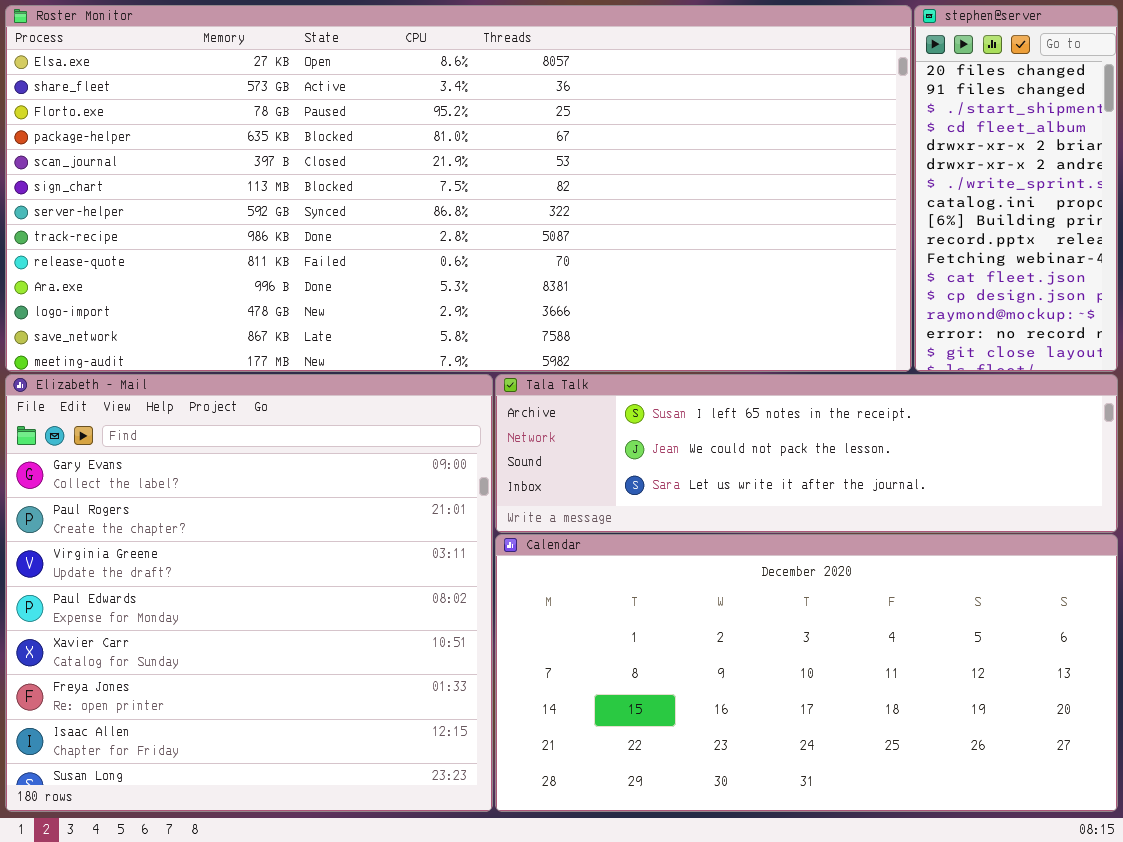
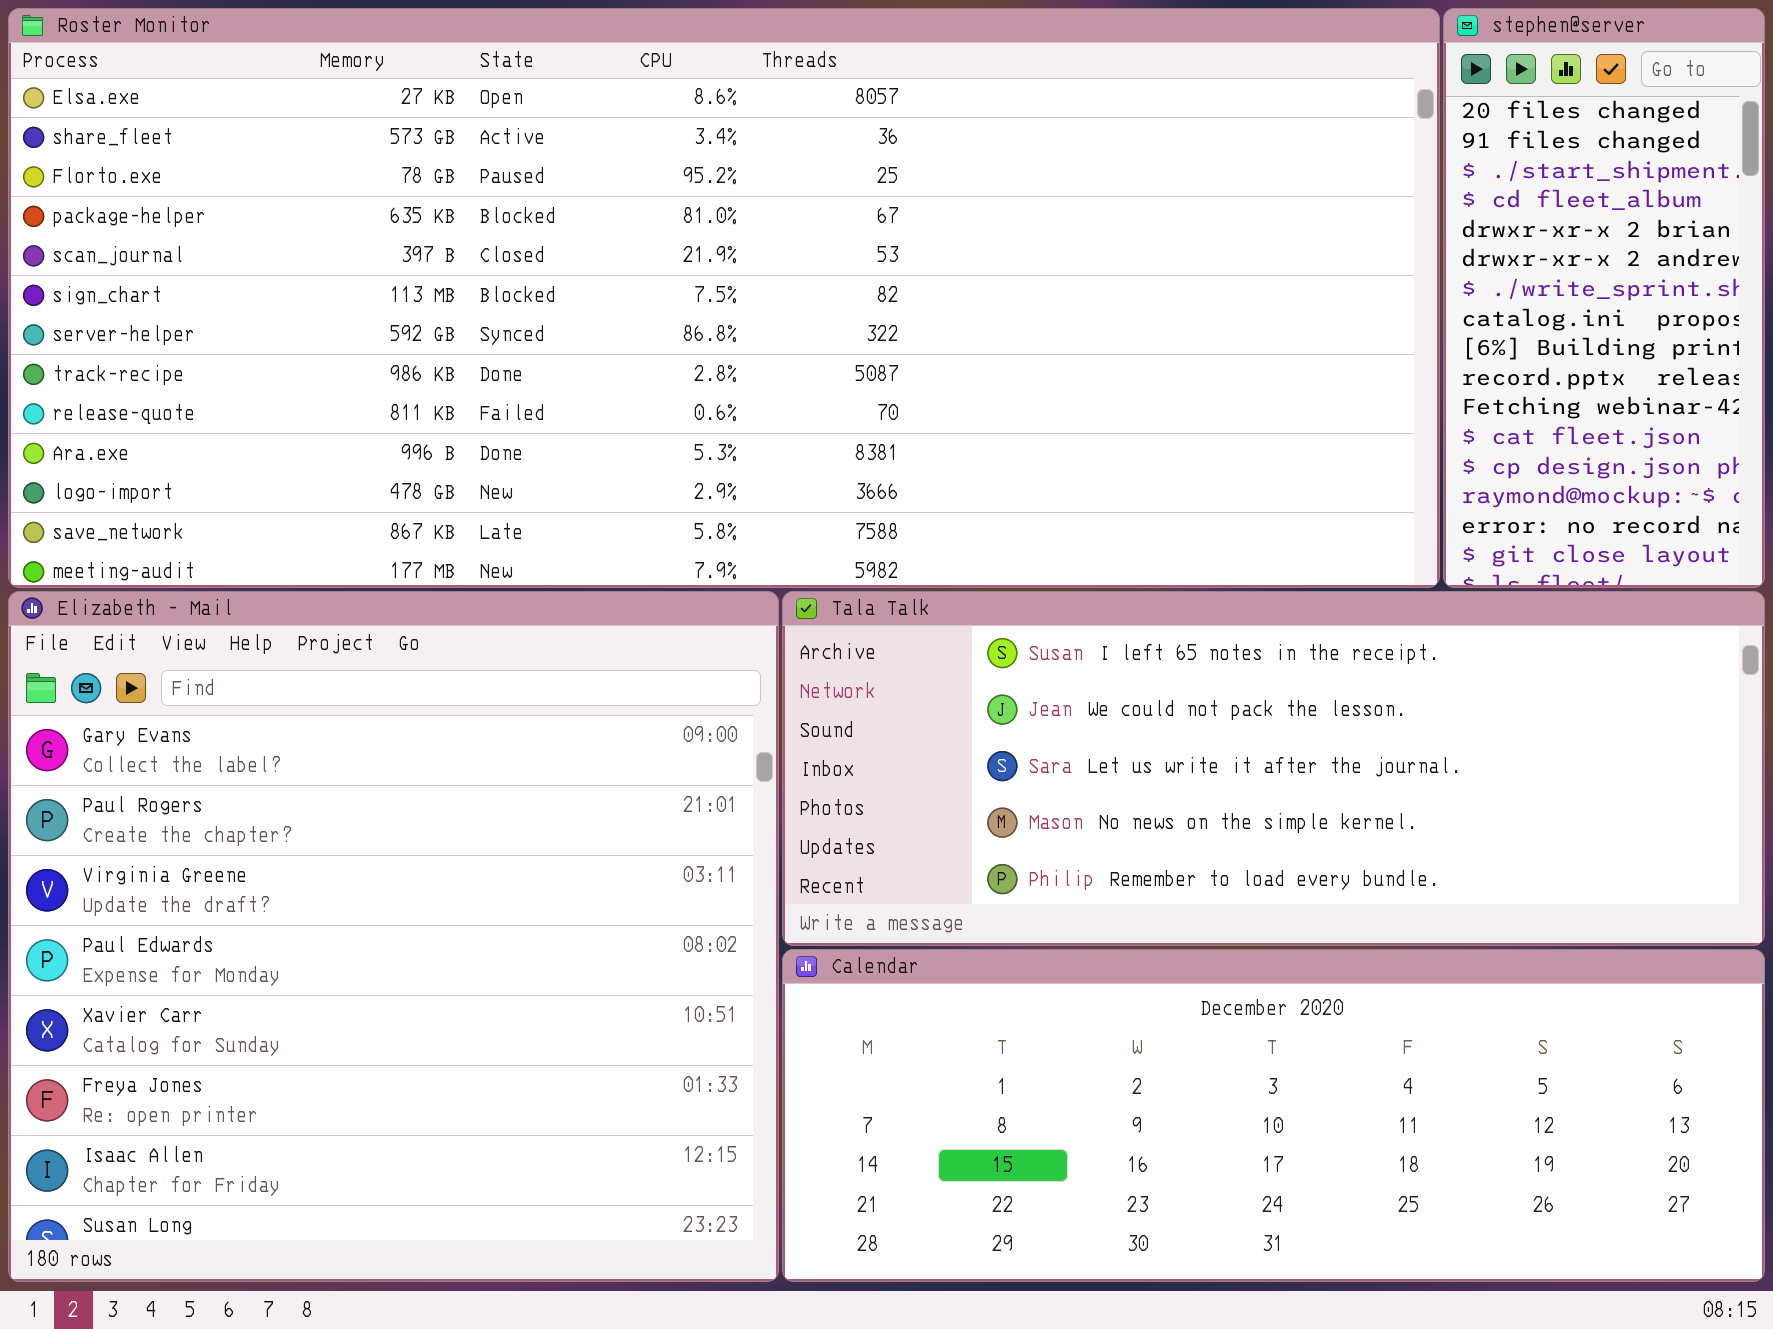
Tala Talk: [495,374,1118,533] -> [782,591,1765,946], resized
Calendar: [495,534,1118,812] -> [782,949,1765,1282], resized

